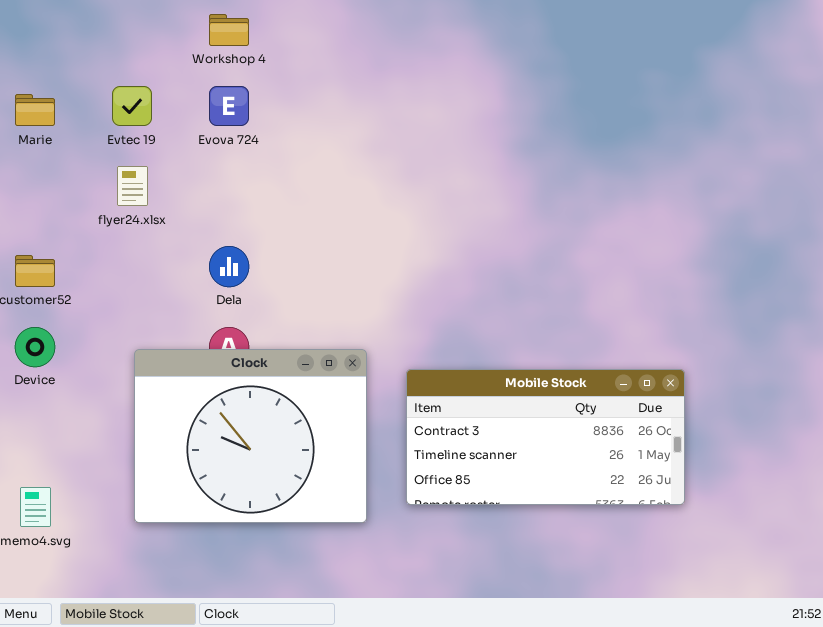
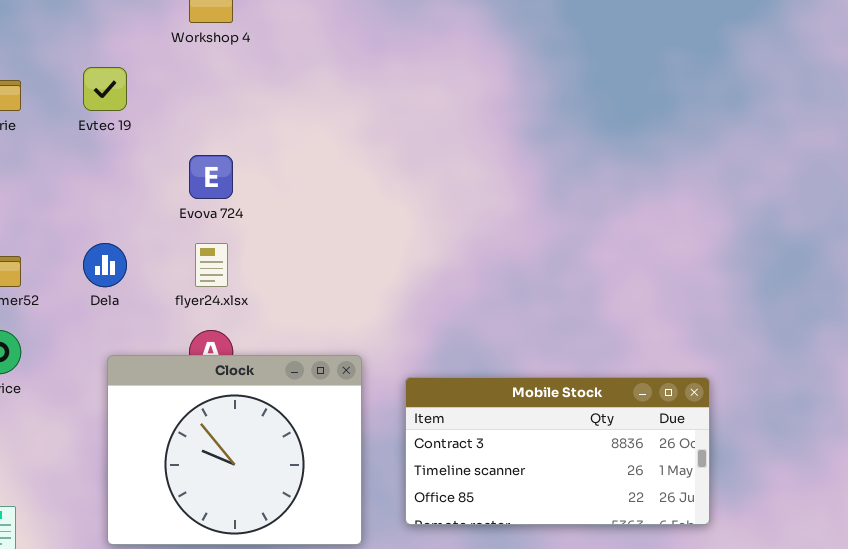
Evova 724: [209,86,249,126] -> [189,155,233,199], moved
flyer24.xlsx: [117,166,148,206] -> [195,243,228,287], moved
Dela: [209,246,249,287] -> [83,243,127,287], moved

